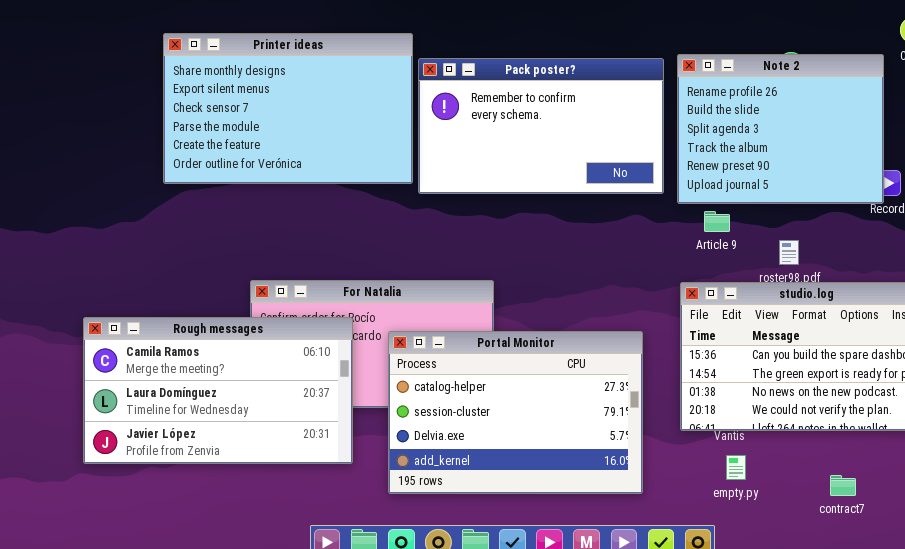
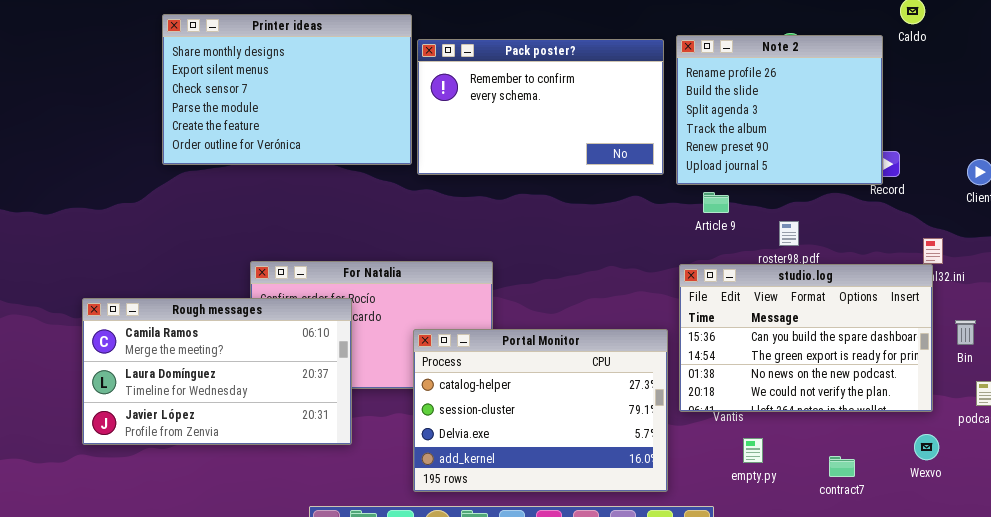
Portal Monitor: [388,331,643,494] -> [413,329,668,492], moved
empty.py: [726,455,746,480] -> [743,438,763,463], moved

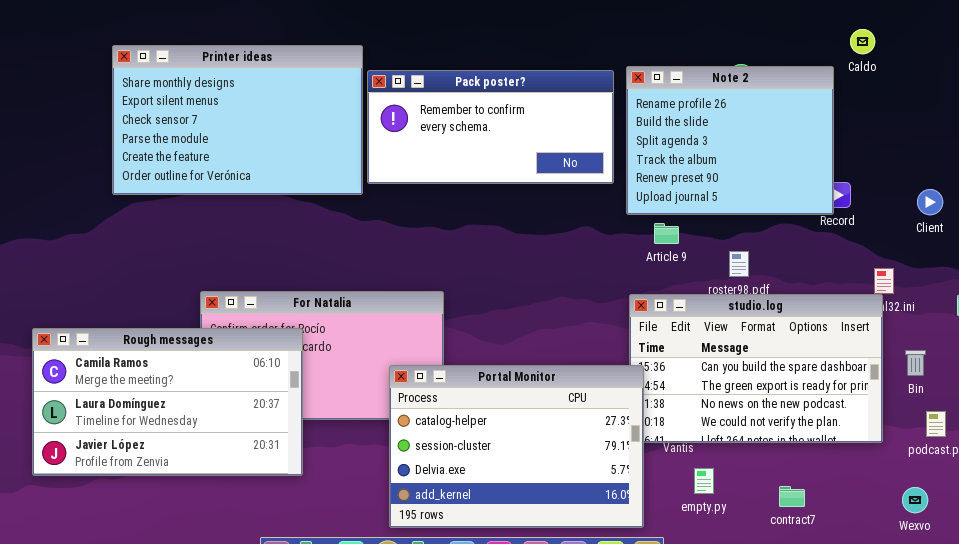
Pack poster?: [417,39,664,175] -> [367,70,614,184], resized
Portal Monitor: [413,329,668,492] -> [389,365,644,528], moved
Wexvo: [914,434,939,460] -> [902,487,928,513], moved

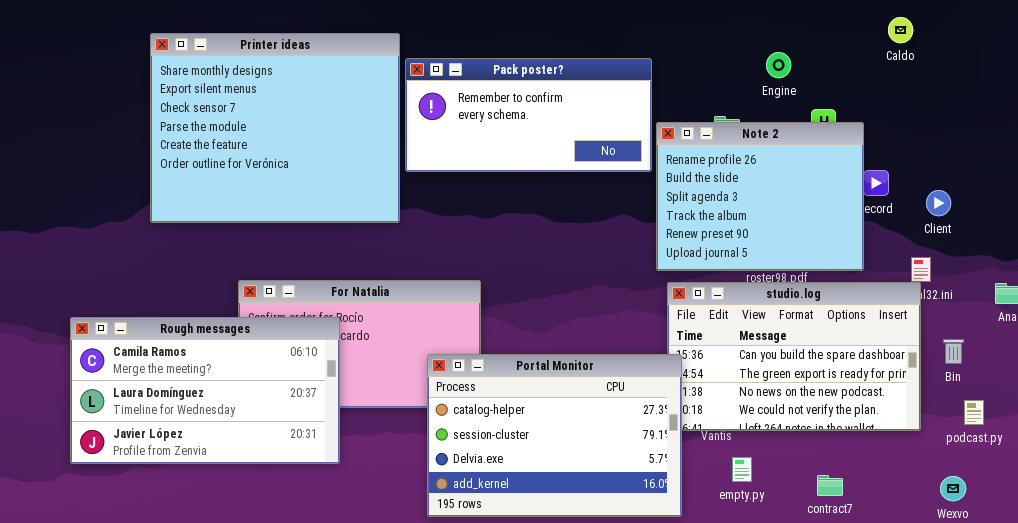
Printer ideas: [112,45,363,195] -> [150,33,400,223], resized
Note 2: [626,66,834,215] -> [656,122,864,271], moved
Client: [917,189,943,215] -> [926,190,951,216], moved

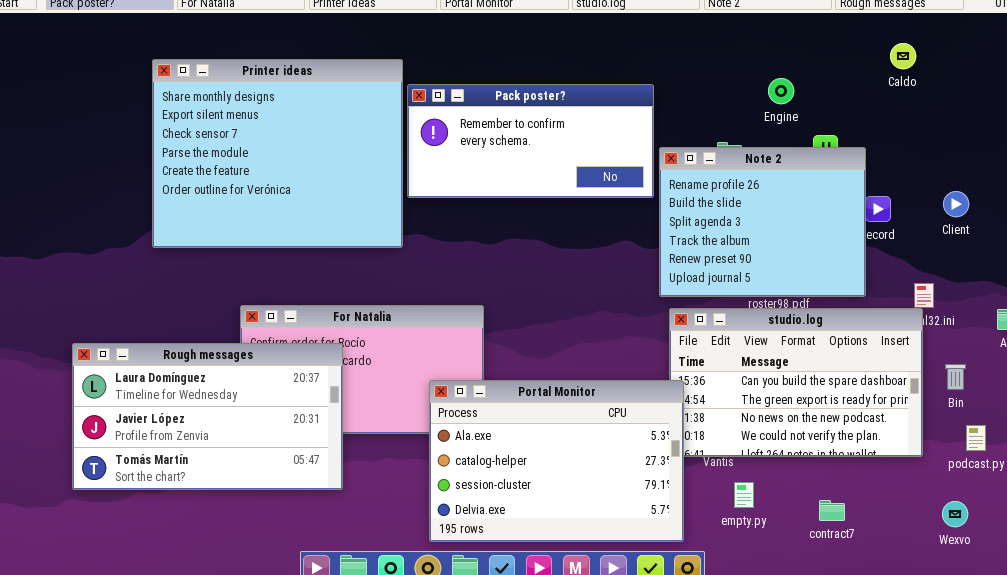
Client: [926,190,951,216] -> [943,191,969,217], moved
Rough messages: [70,317,340,464] -> [72,343,343,490], scrolled down 1 row
Portal Monitor: [427,354,682,517] -> [429,380,684,542], scrolled up 1 row

